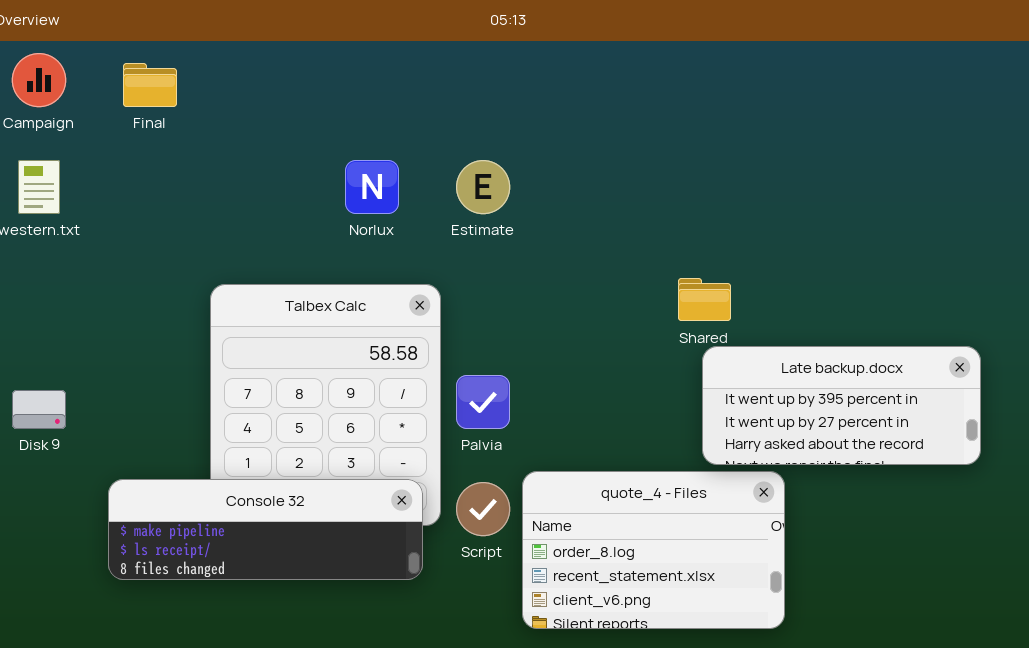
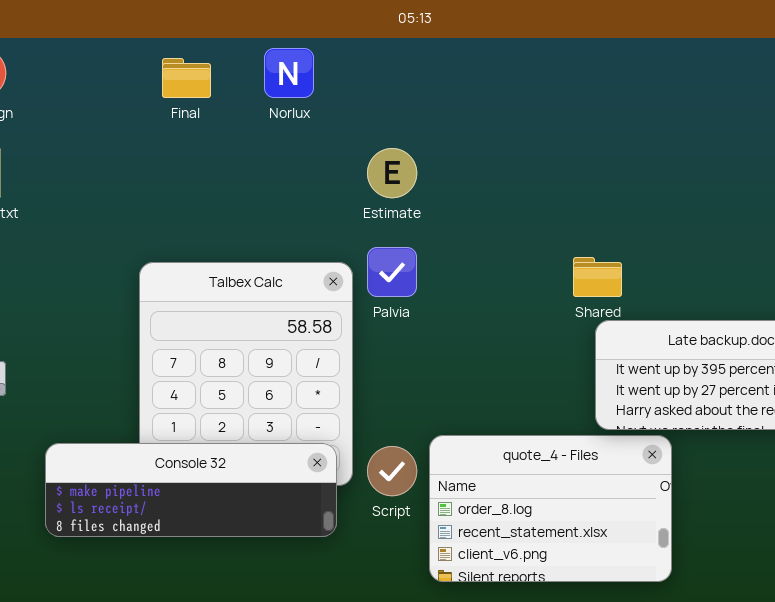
Final: [123,63,177,107] -> [162,58,211,98], moved
Norlux: [345,160,399,214] -> [264,48,314,98], moved
Palvia: [456,375,510,429] -> [367,247,417,297], moved

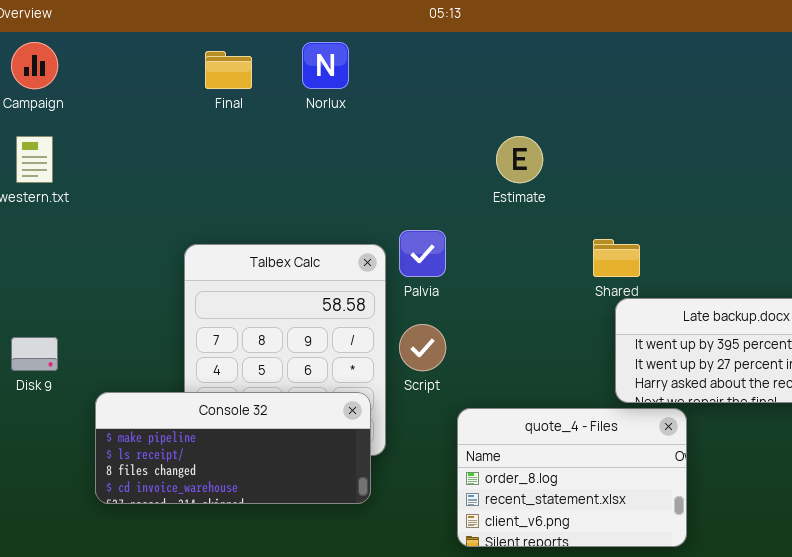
Estimate: [367,148,417,198] -> [496,136,543,183], moved
Console 32: [45,443,337,537] -> [95,392,371,504], resized
Script: [367,446,417,496] -> [399,324,446,371], moved

